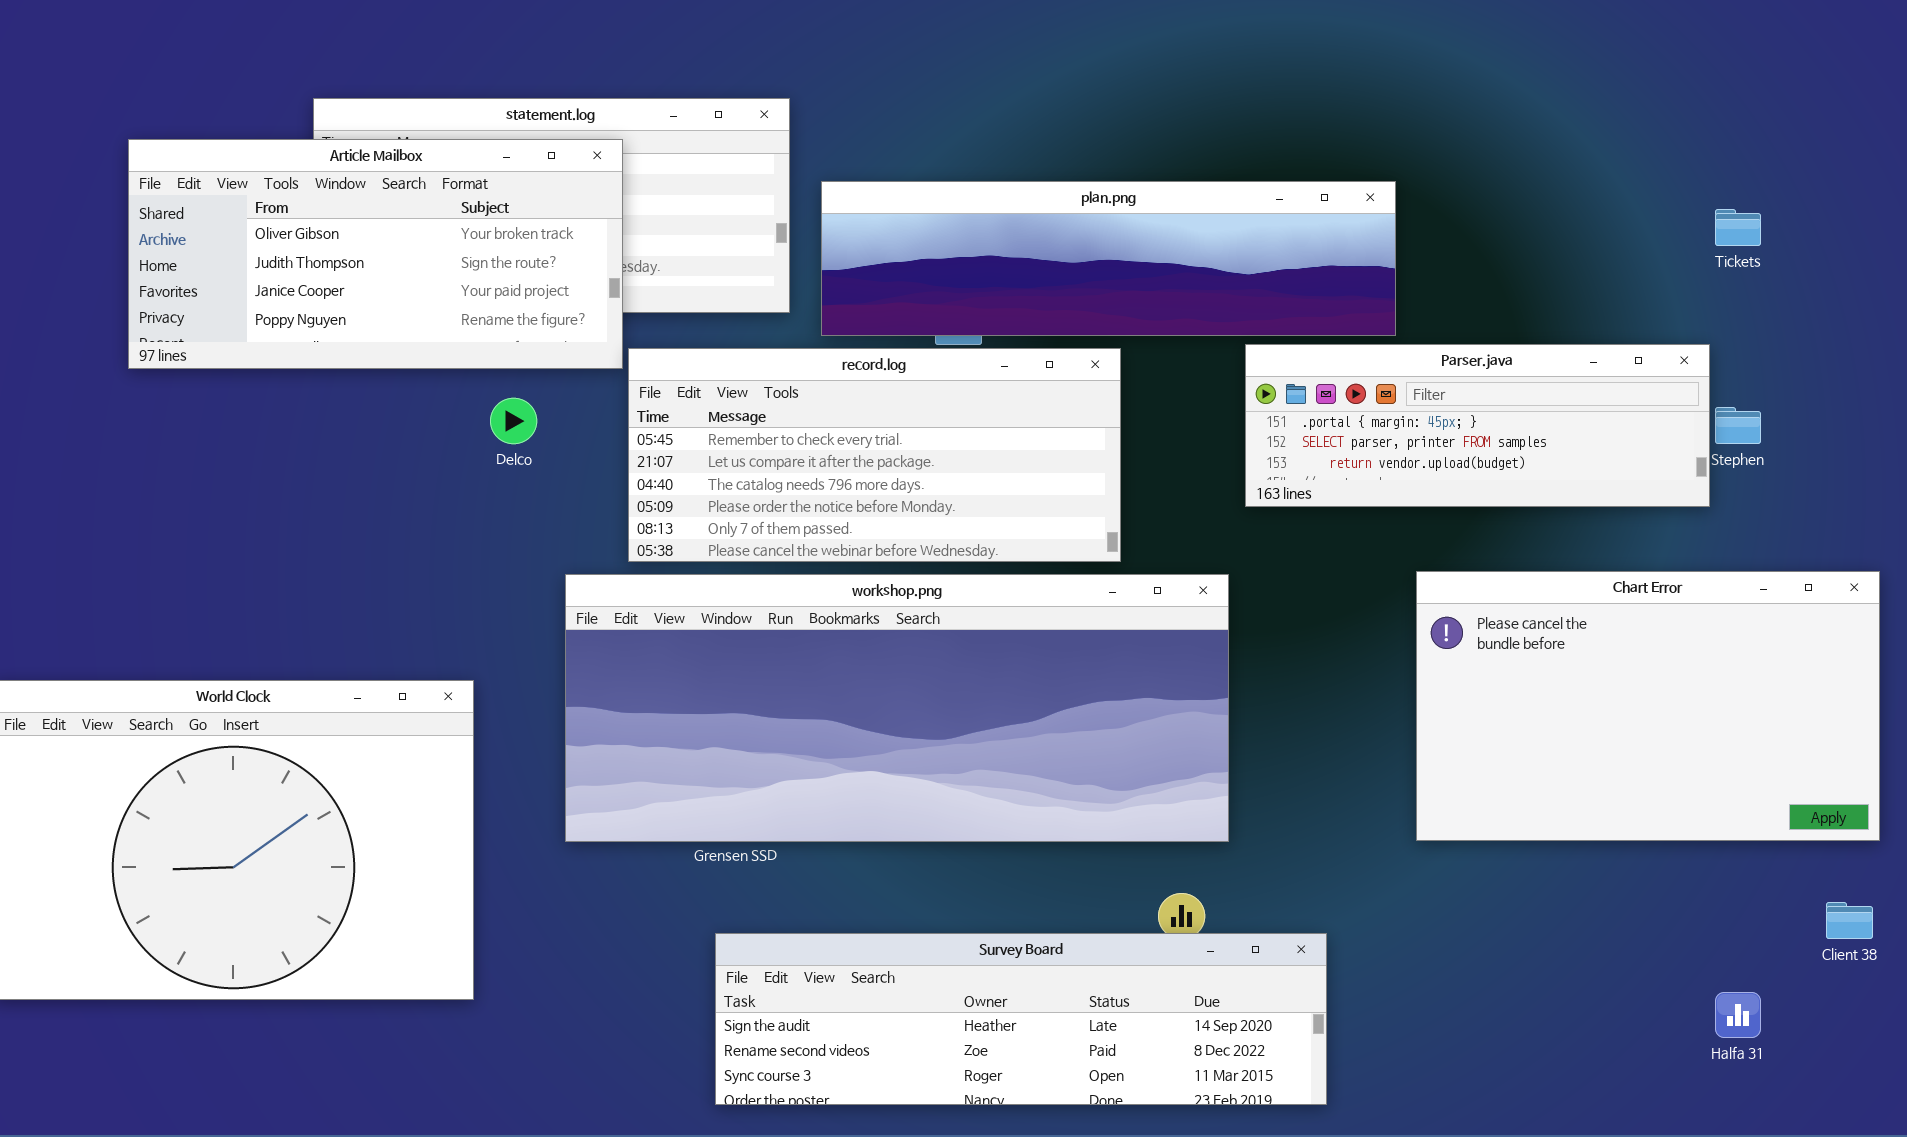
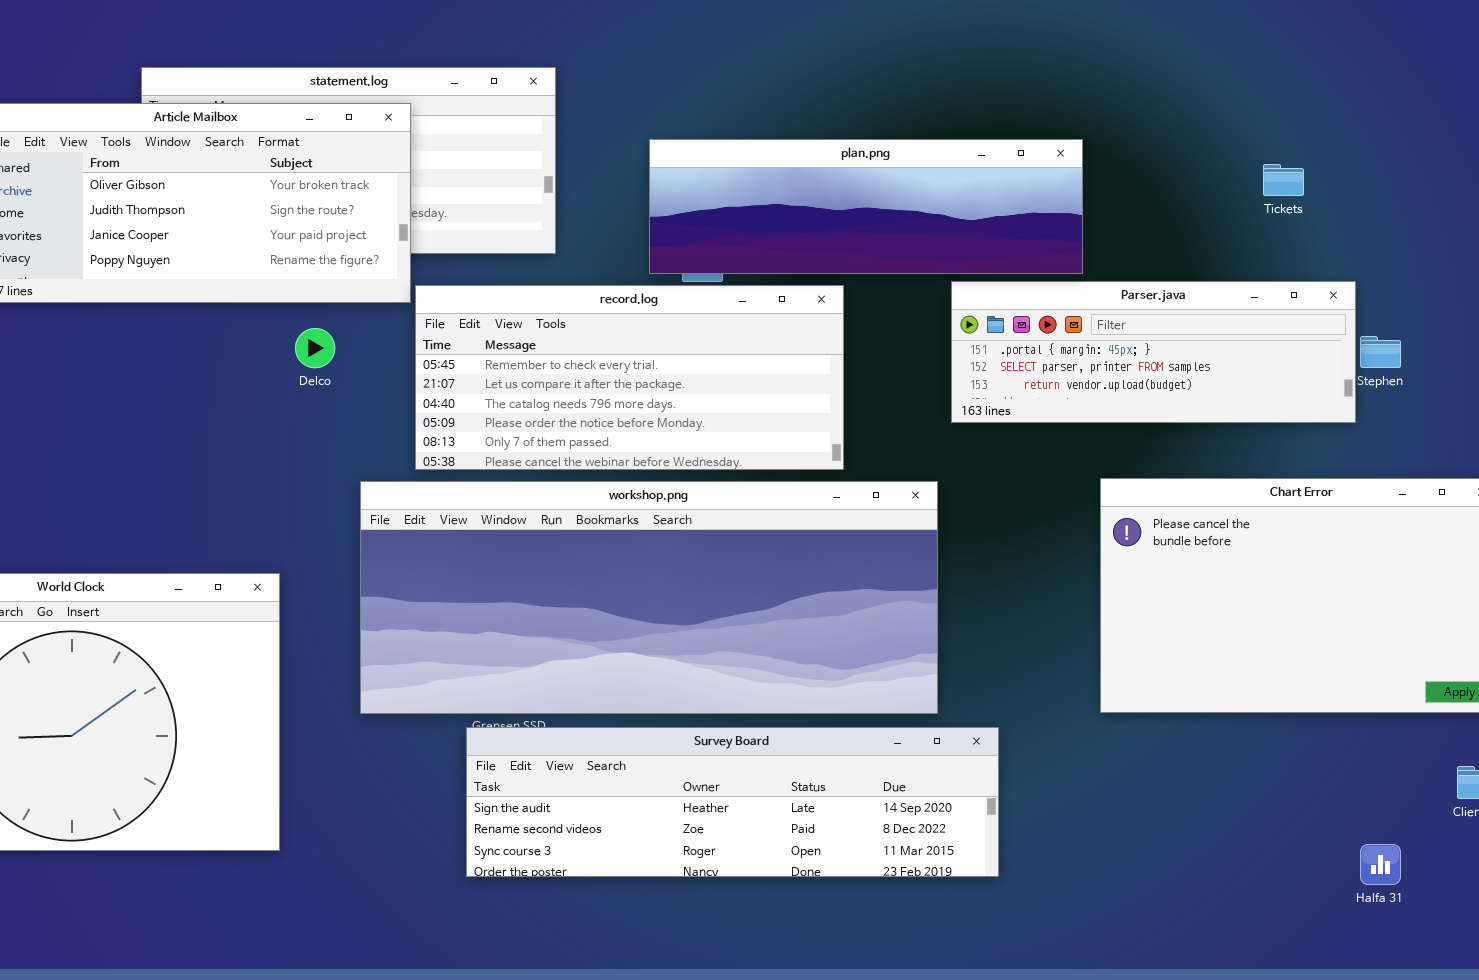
plan.png: [821,181,1396,336] -> [649,139,1083,274], resized
Tickets: [1715,209,1761,246] -> [1263,164,1304,196], moved
Survey Board: [715,933,1327,1105] -> [466,727,999,877], moved

